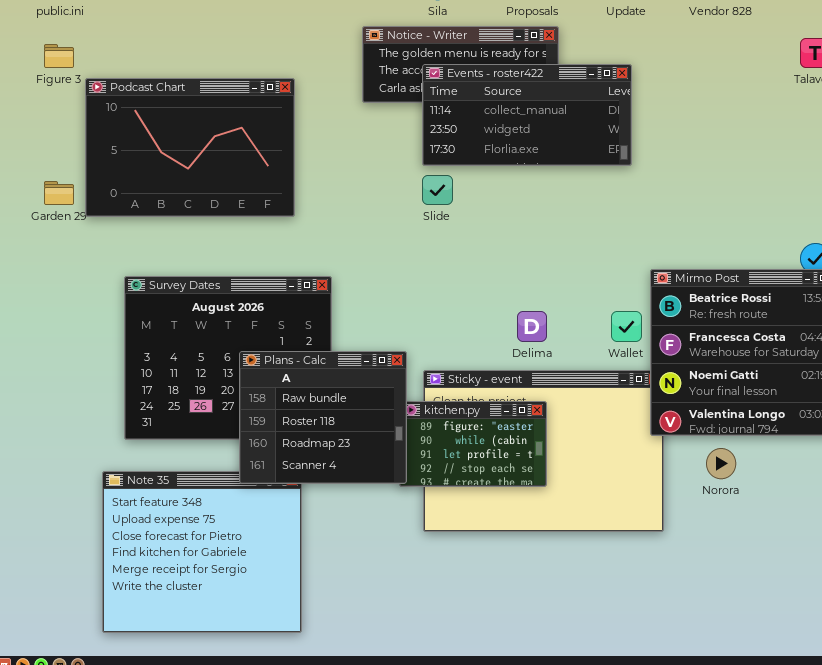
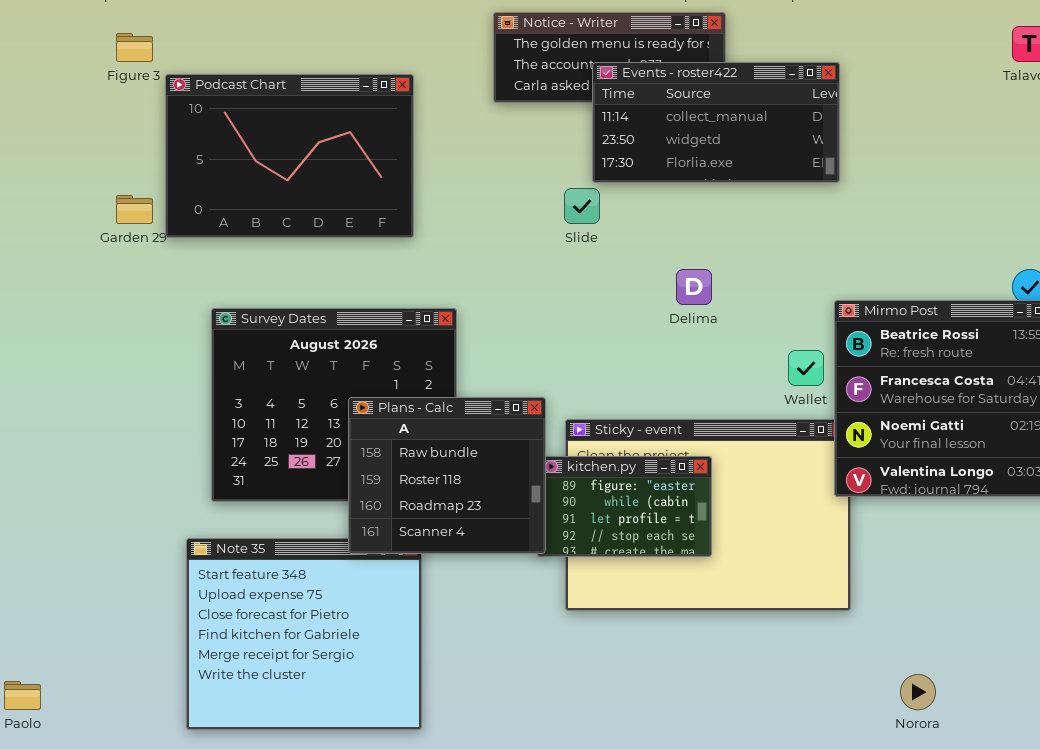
Events - roster422: [422,64,632,166] -> [592,62,840,183], moved
Delima: [517,311,547,342] -> [676,269,712,305], moved
Norora: [706,448,736,479] -> [900,674,936,710], moved

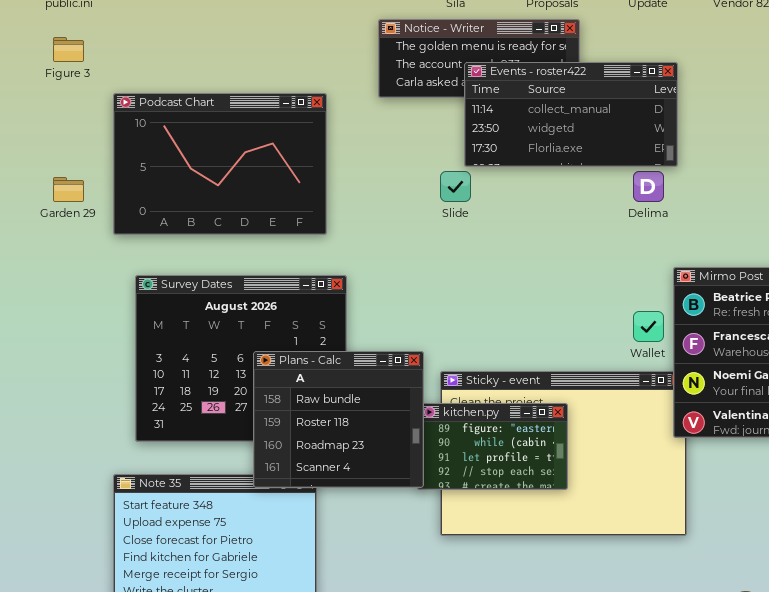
Podcast Chart: [165,74,414,238] -> [113,93,327,235], moved
Delima: [676,269,712,305] -> [633,171,664,202], moved

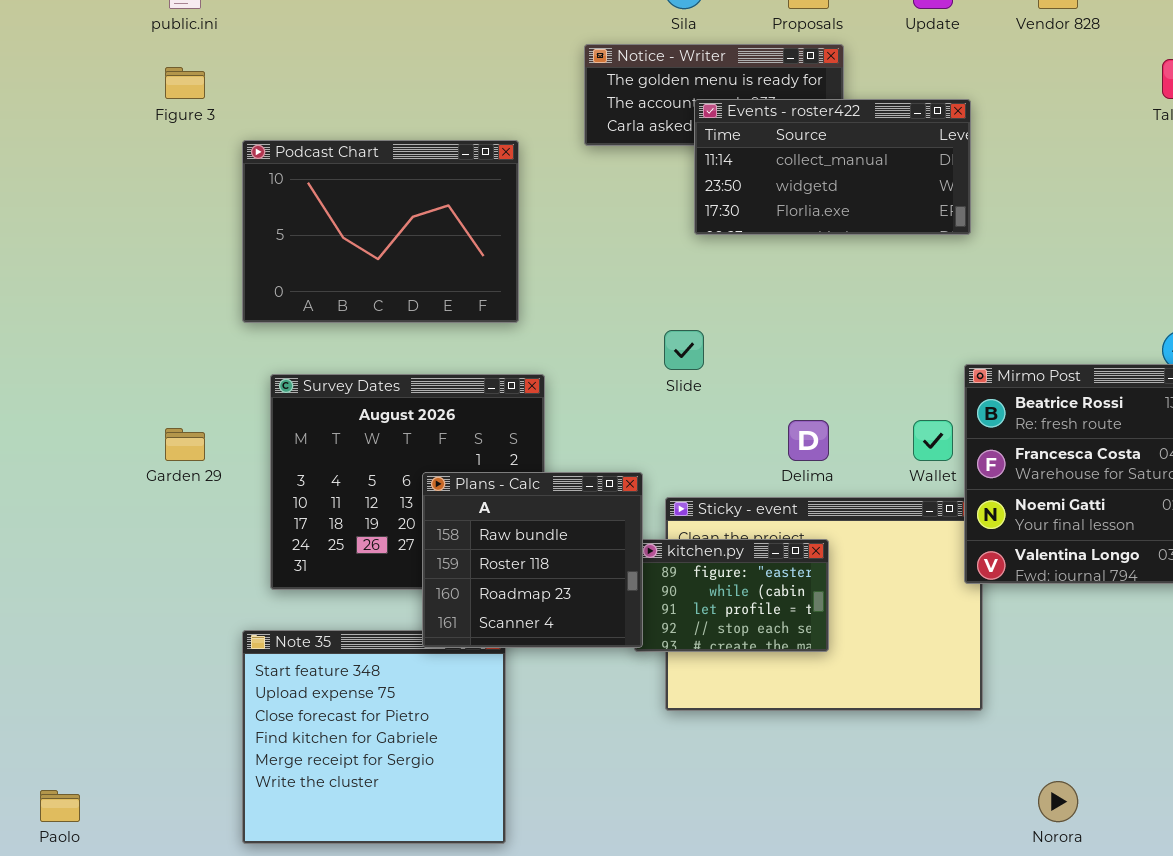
Slide: [440,171,471,202] -> [664,330,704,370], moved
Delima: [633,171,664,202] -> [788,420,829,461], moved
Garden 29: [53,177,84,202] -> [165,428,205,461], moved

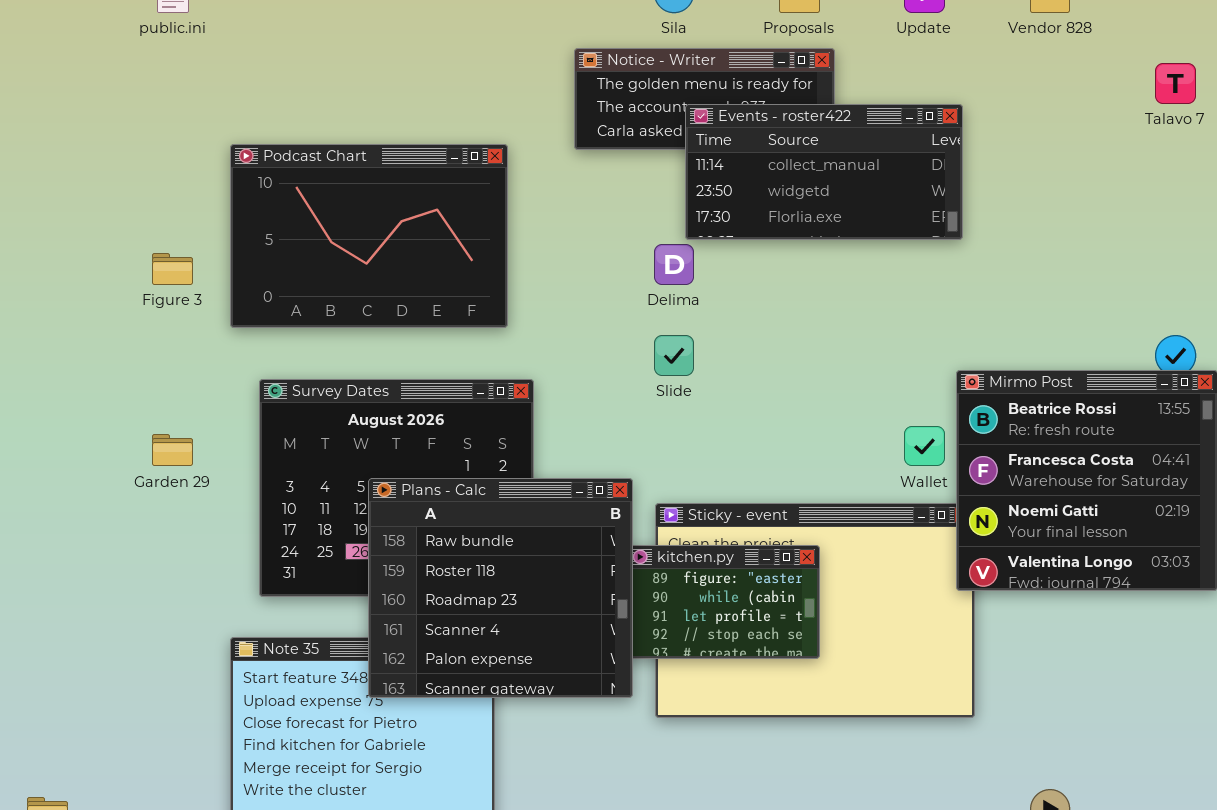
Figure 3: [165,67,205,99] -> [152,253,193,285], moved
Delima: [788,420,829,461] -> [654,244,694,285], moved
Plans - Calc: [422,472,643,648] -> [368,478,633,698], resized

